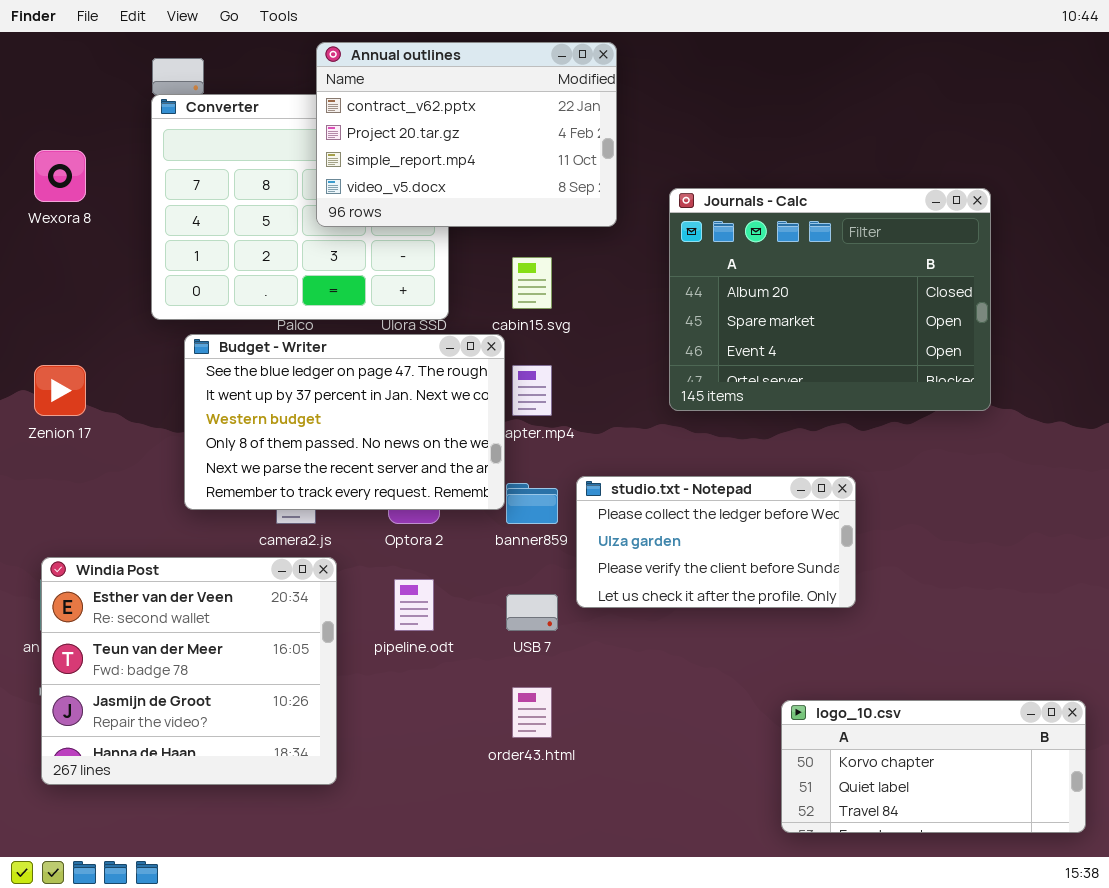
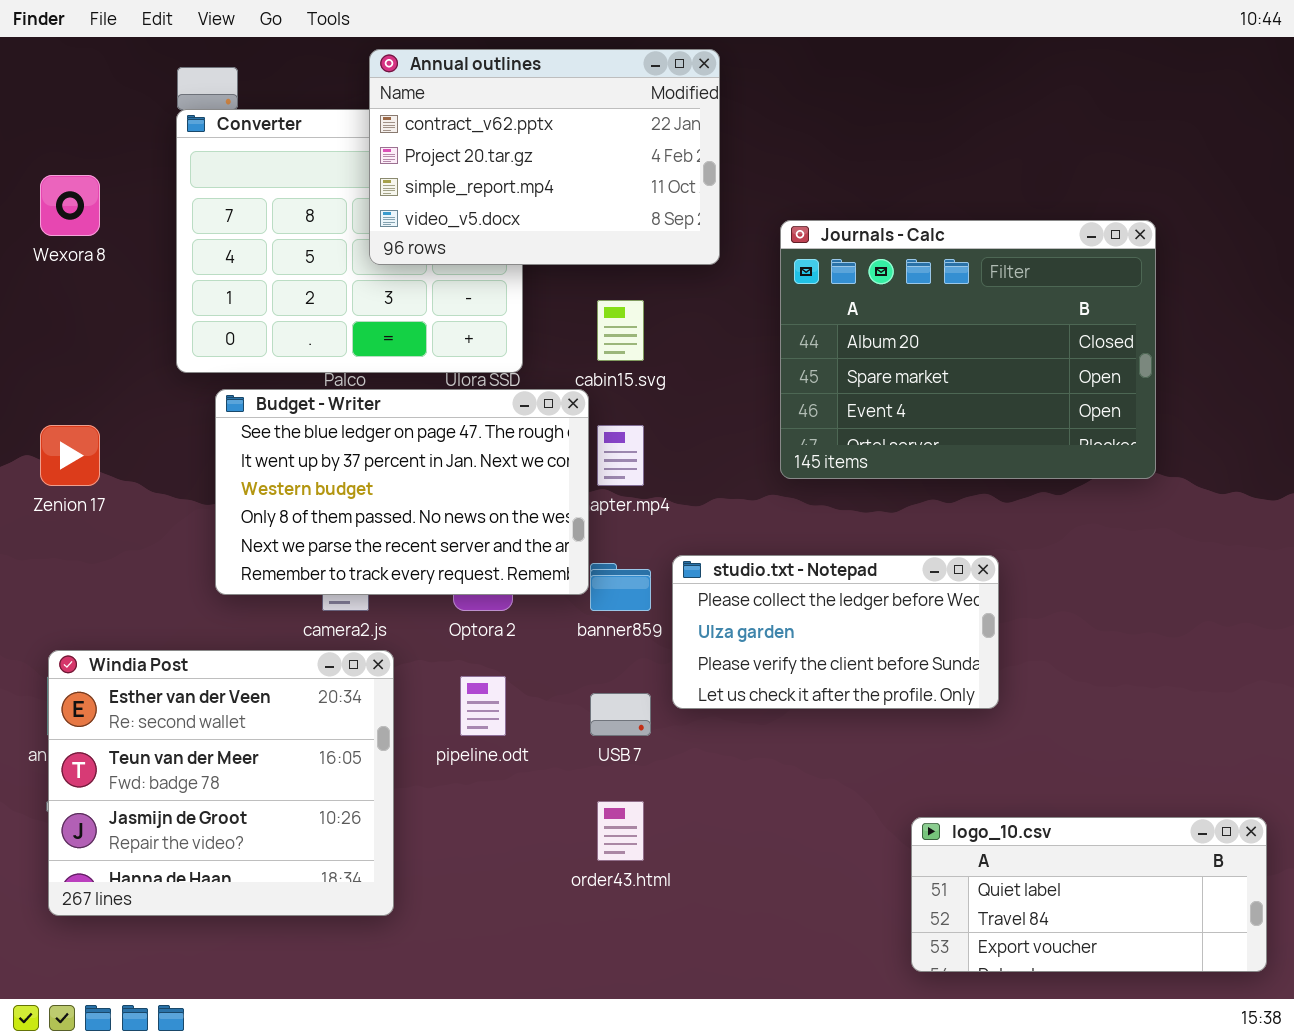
logo_10.csv: [781,700,1086,833] -> [911,817,1267,972], scrolled down 1 row

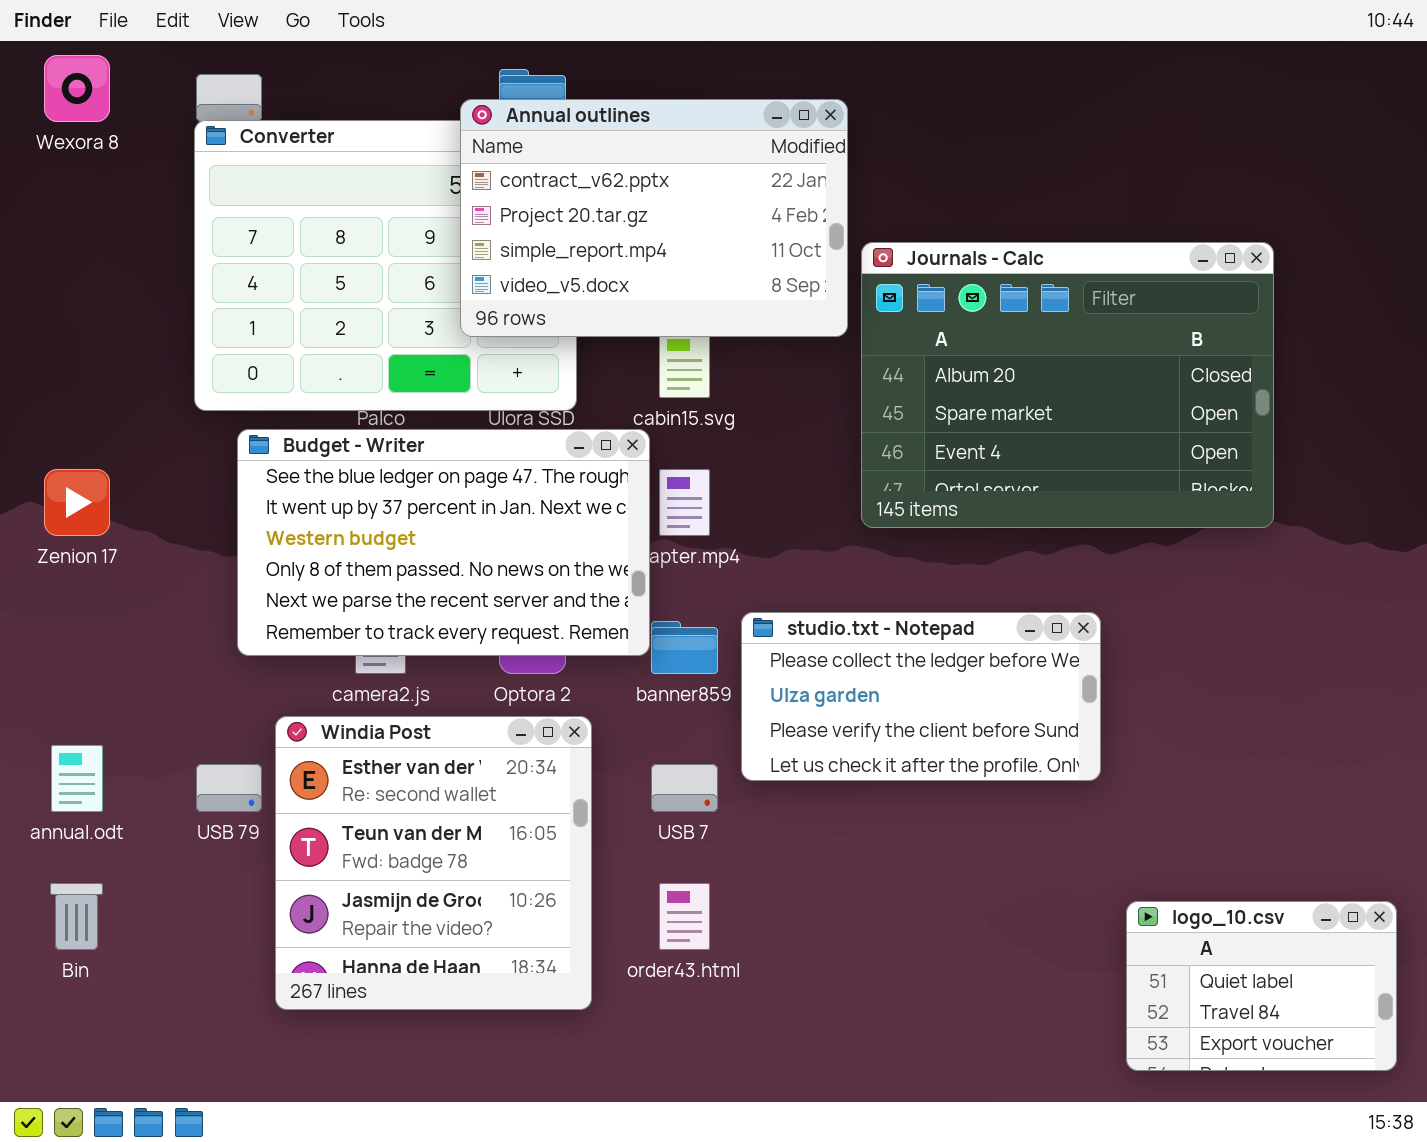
Annual outlines: [369,49,720,265] -> [460,99,848,337], moved
Wexora 8: [40,175,100,236] -> [44,55,110,122], moved
Windia Post: [48,650,394,916] -> [275,716,592,1010], moved, resized
logo_10.csv: [911,817,1267,972] -> [1126,901,1397,1071], resized

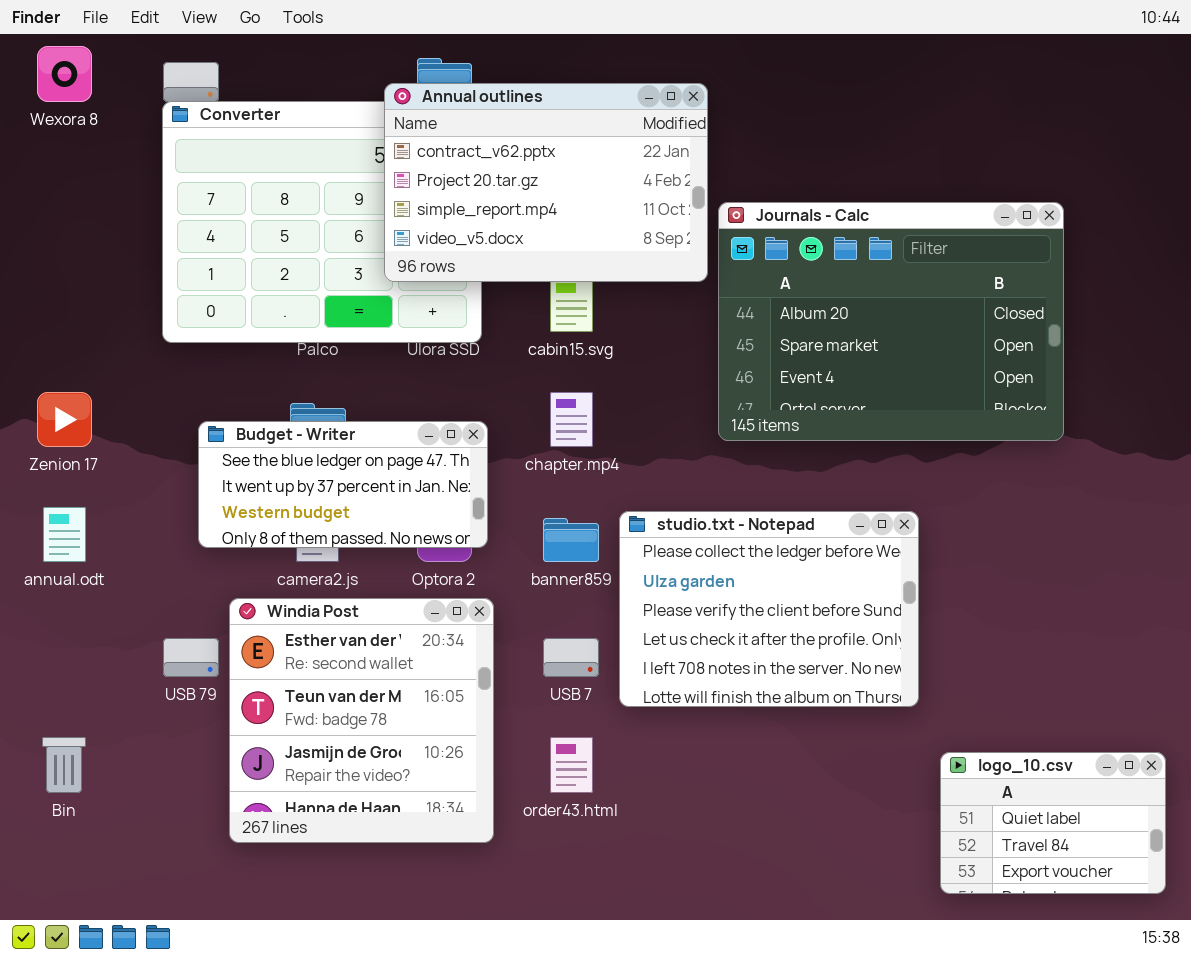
Budget - Writer: [237,429,650,656] -> [198,421,488,548], resized
studio.txt - Notepad: [741,612,1101,781] -> [619,511,919,707], resized
annual.odt: [51,745,103,812] -> [43,507,86,562], moved

